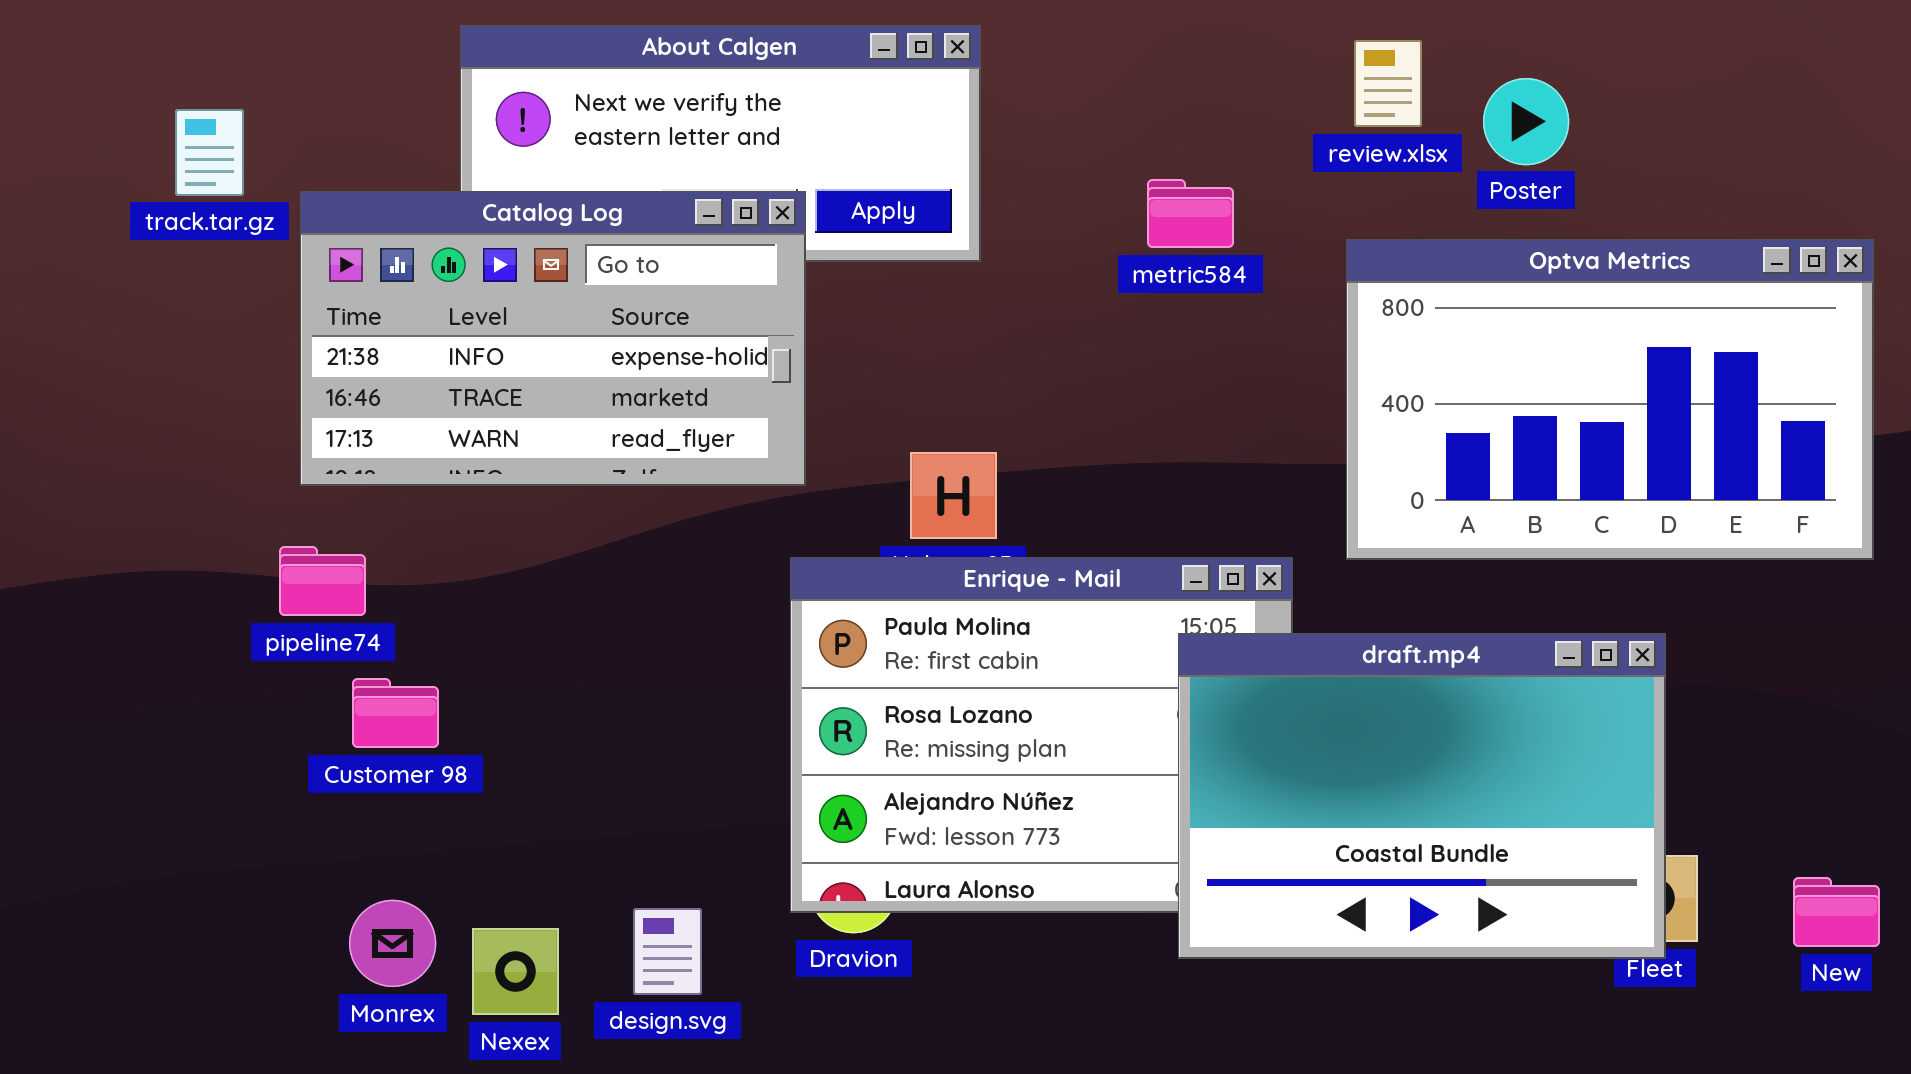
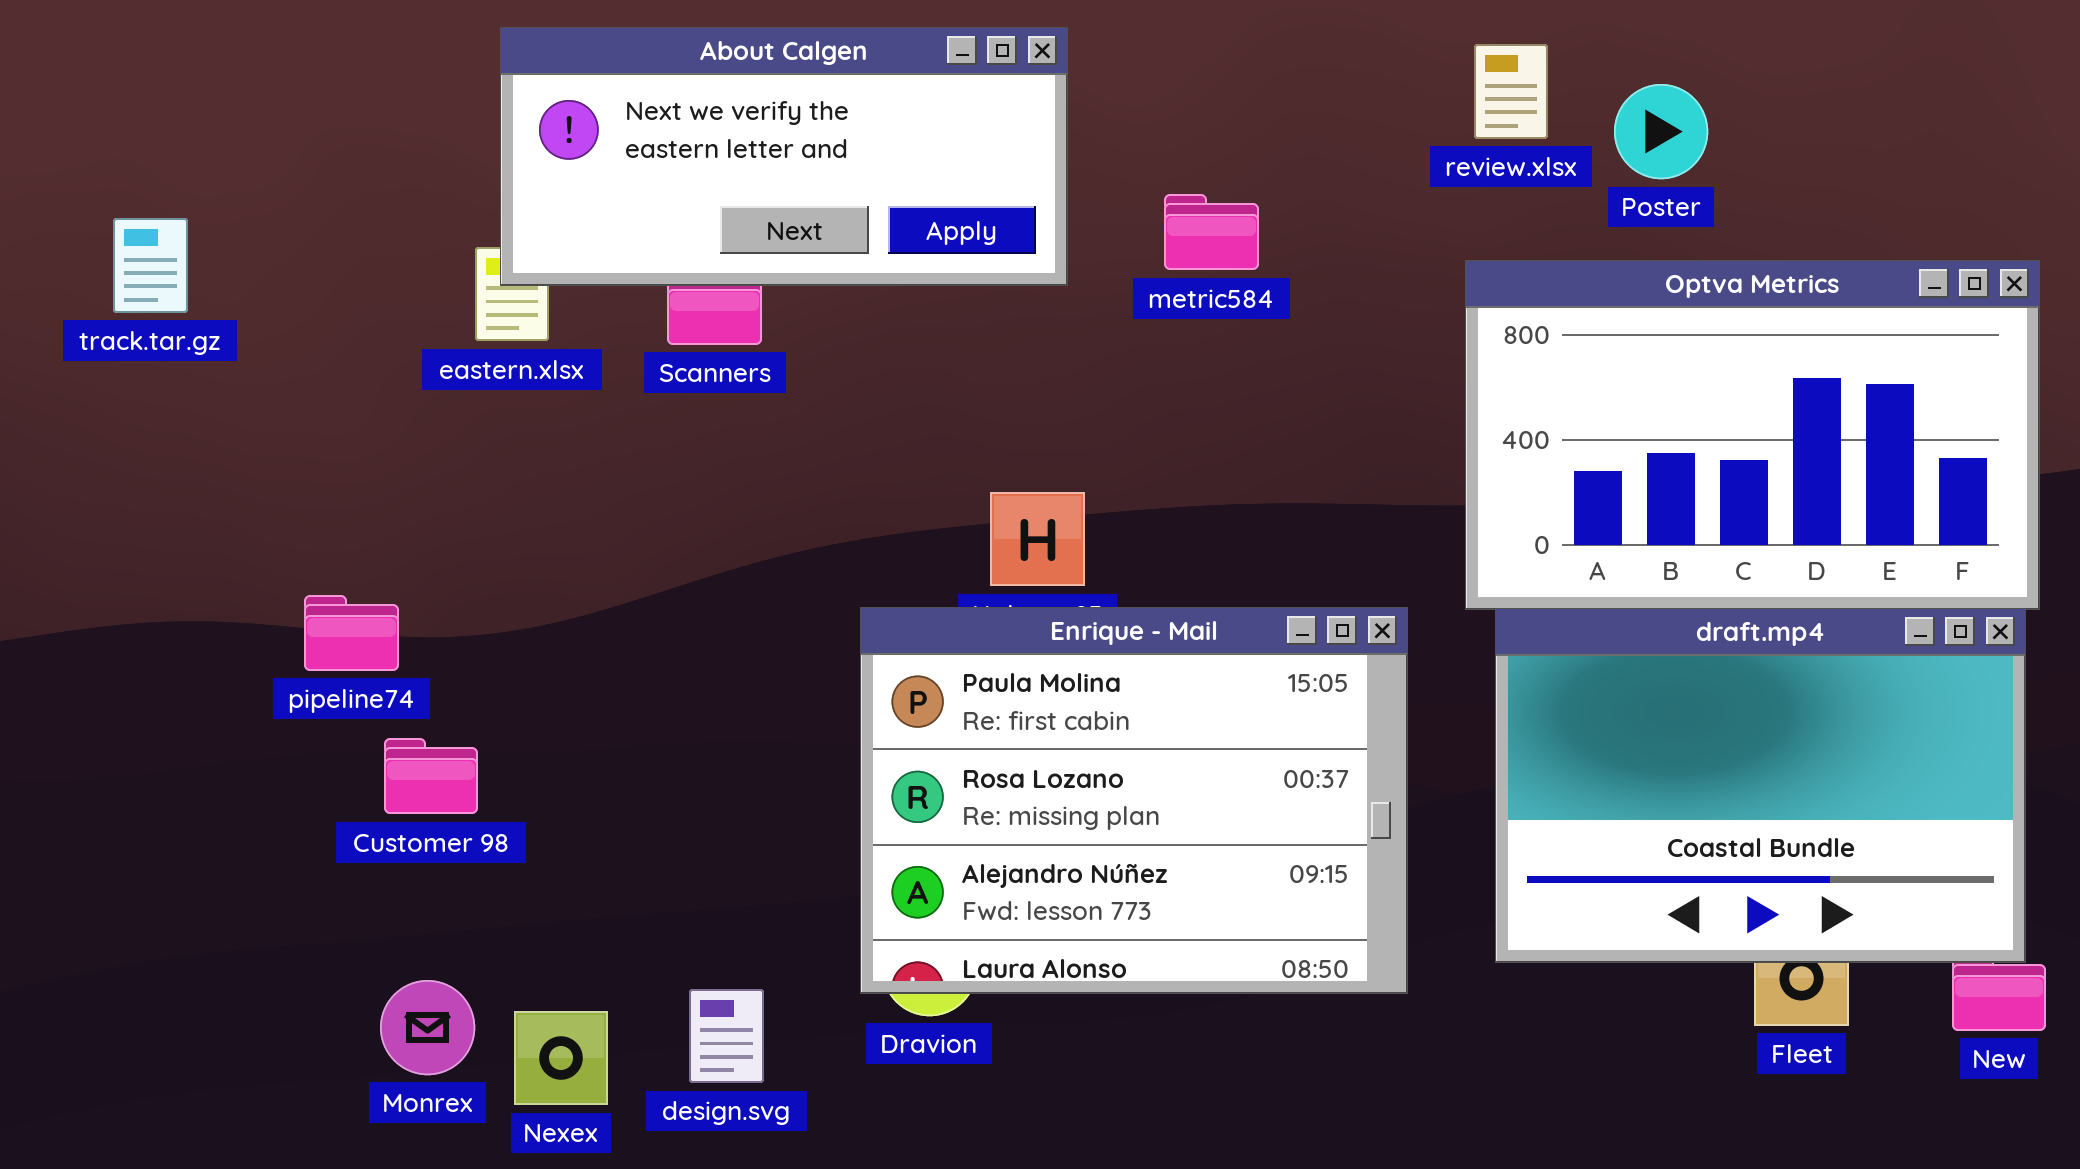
track.tar.gz: [175,109,244,196] -> [113,218,188,313], moved
metric584: [1147,179,1234,248] -> [1164,194,1259,270], moved
Catalog Log: [300,191,806,486] -> none, closed
draft.mp4: [1178,633,1666,959] -> [1495,608,2026,963], moved

